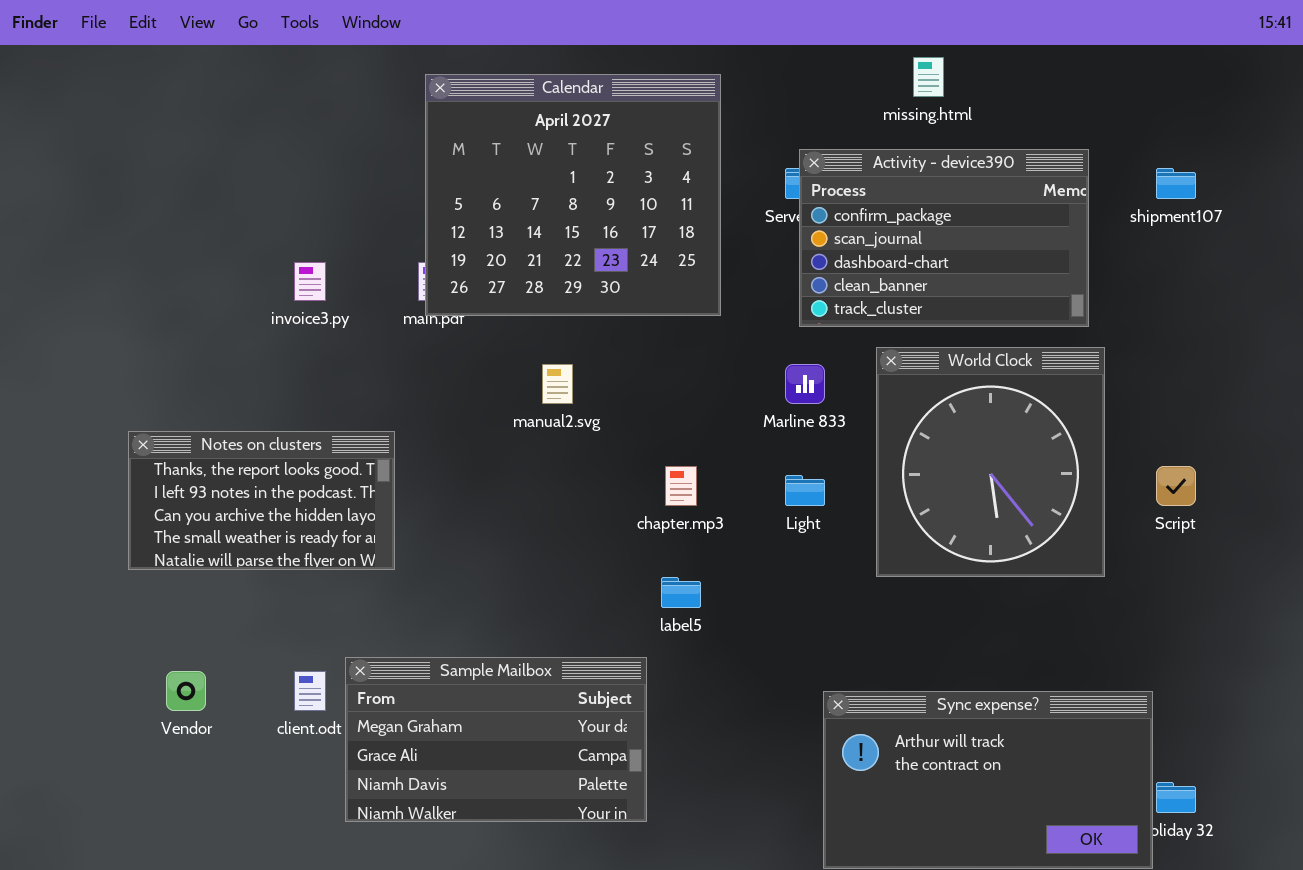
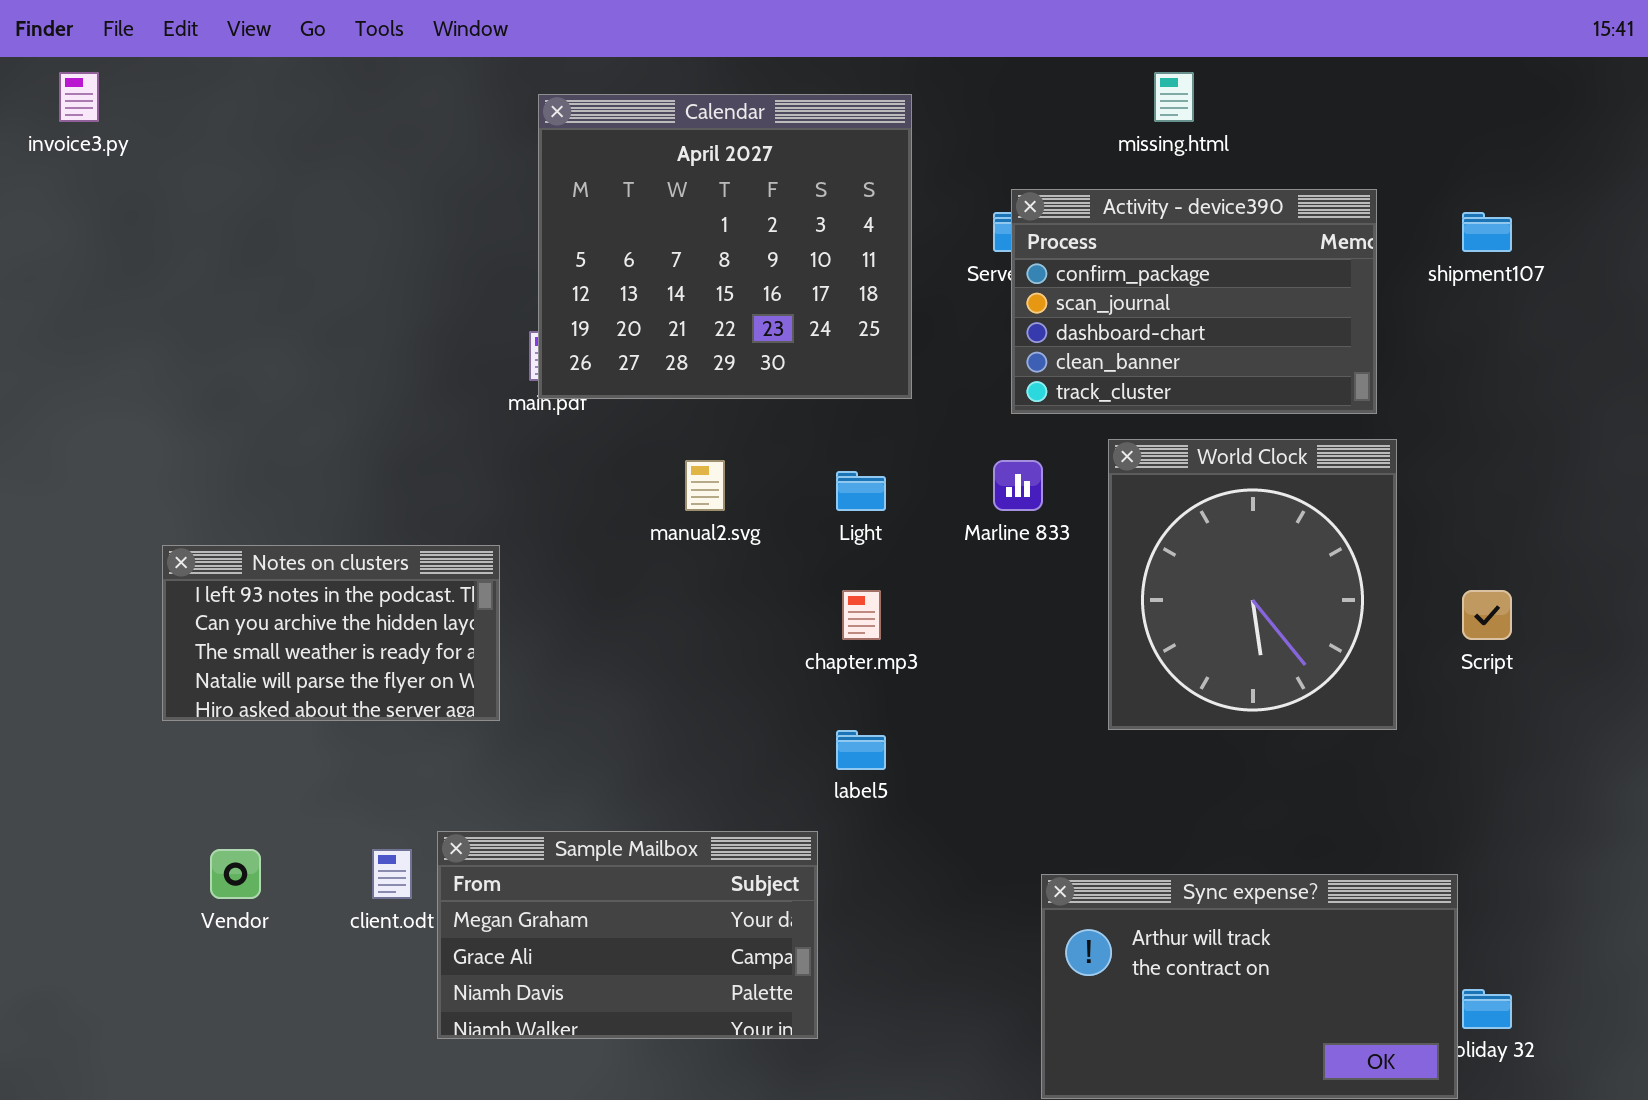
invoice3.py: [294,262,326,301] -> [59,72,99,122], moved
Notes on clusters: [128,431,395,570] -> [162,545,500,721], scrolled down 1 row
Light: [785,475,825,506] -> [836,471,886,511], moved

